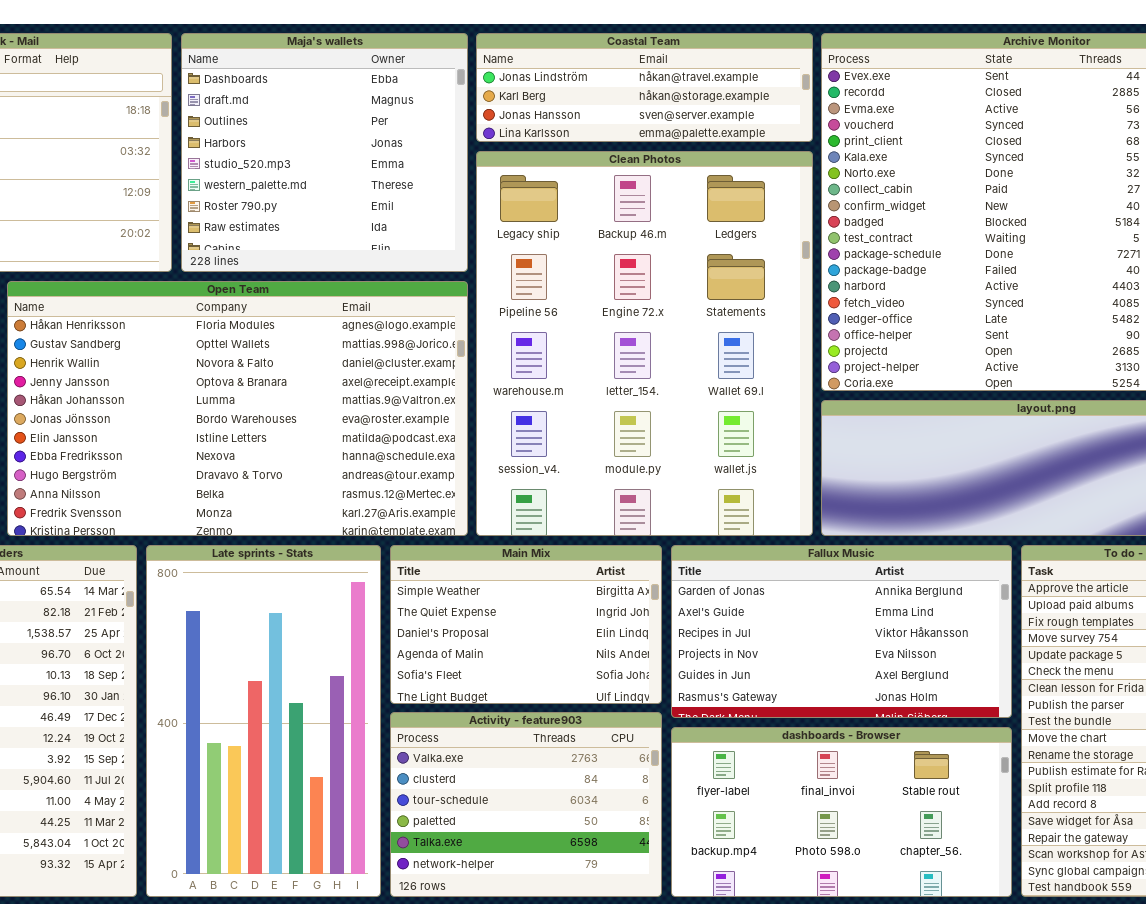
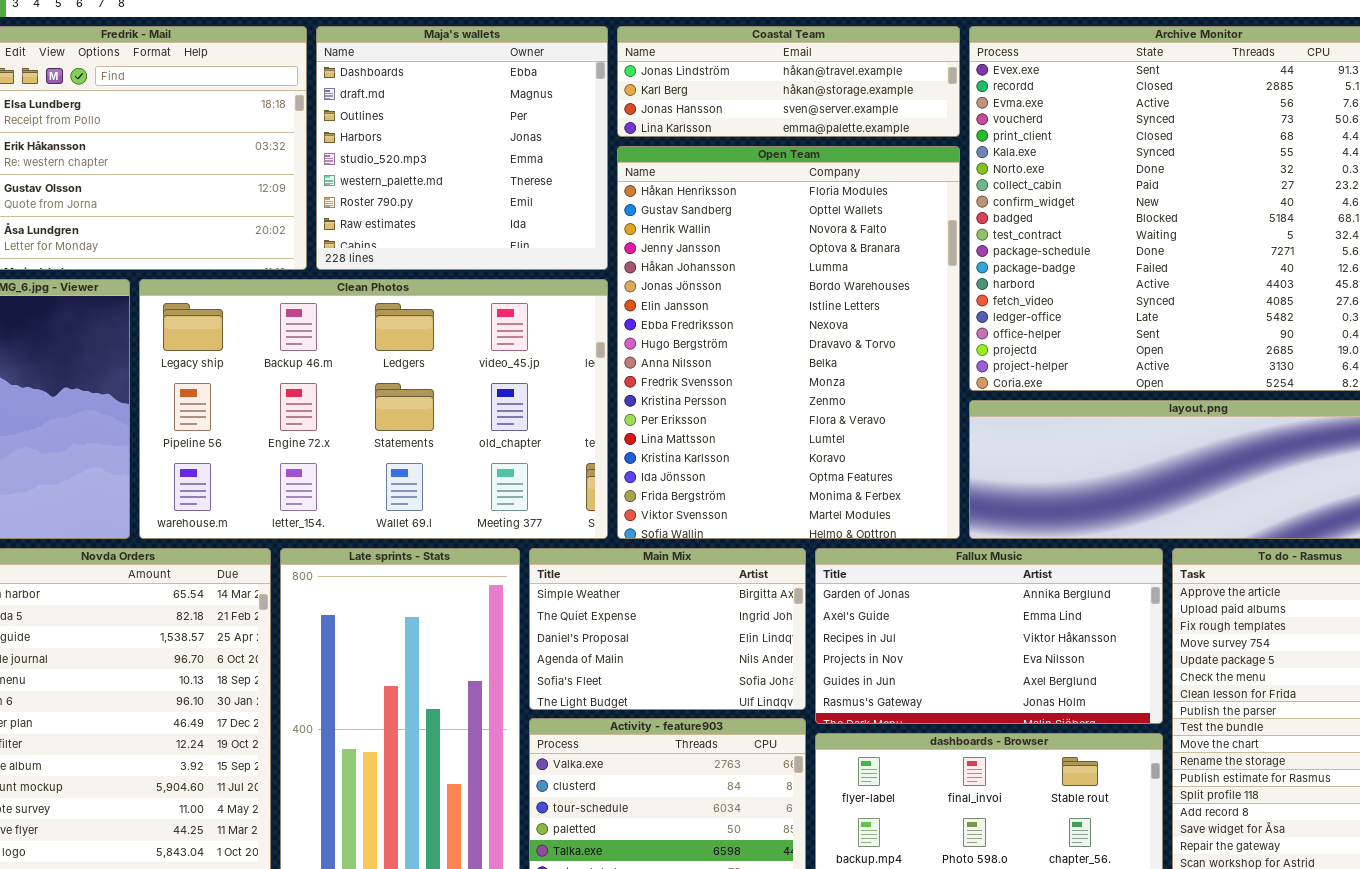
Clean Photos: [476,151,813,536] -> [139,279,608,539], moved, resized
Open Team: [7,281,468,536] -> [617,146,960,539], moved, resized

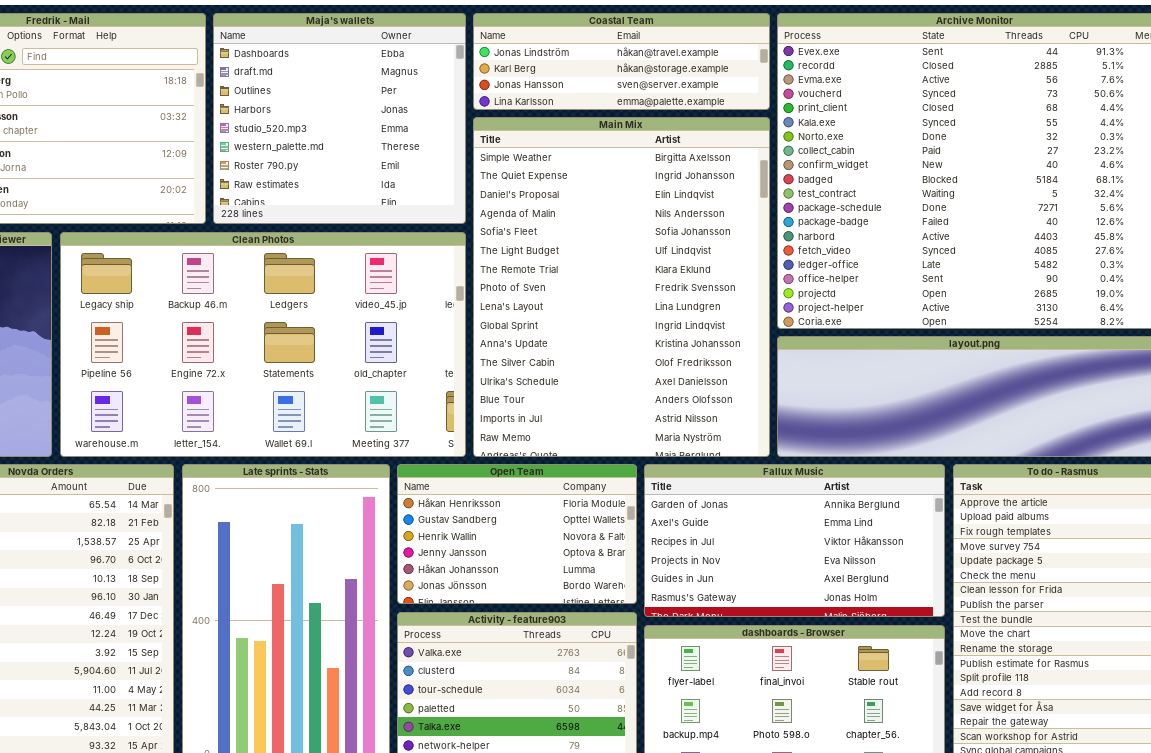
Open Team: [617,146,960,539] -> [397,464,637,604], moved, resized
Main Mix: [529,548,806,710] -> [473,117,770,457], moved, resized

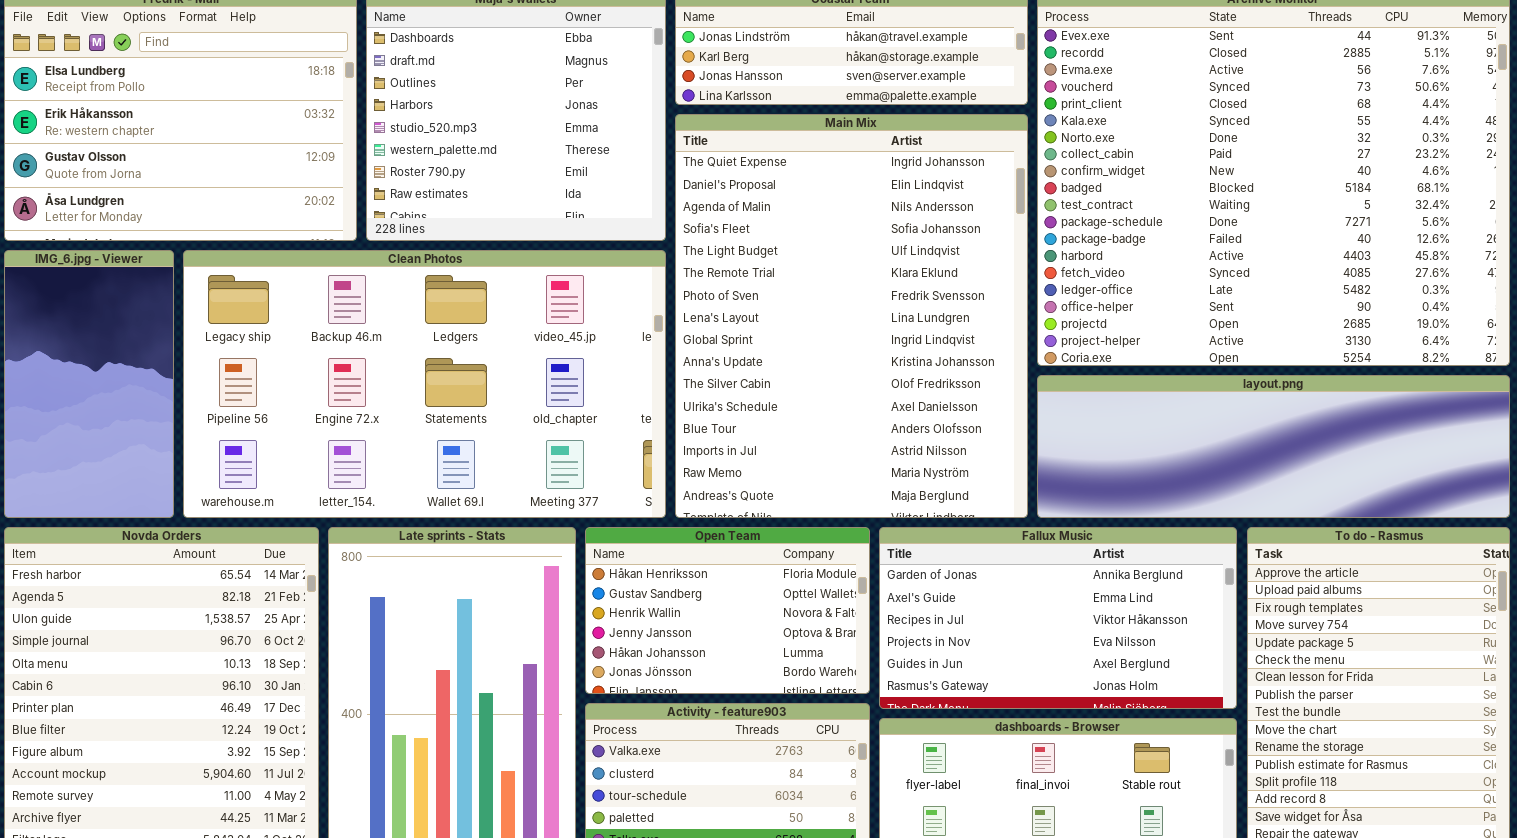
Main Mix: [473,117,770,457] -> [675,114,1028,518], scrolled down 1 row

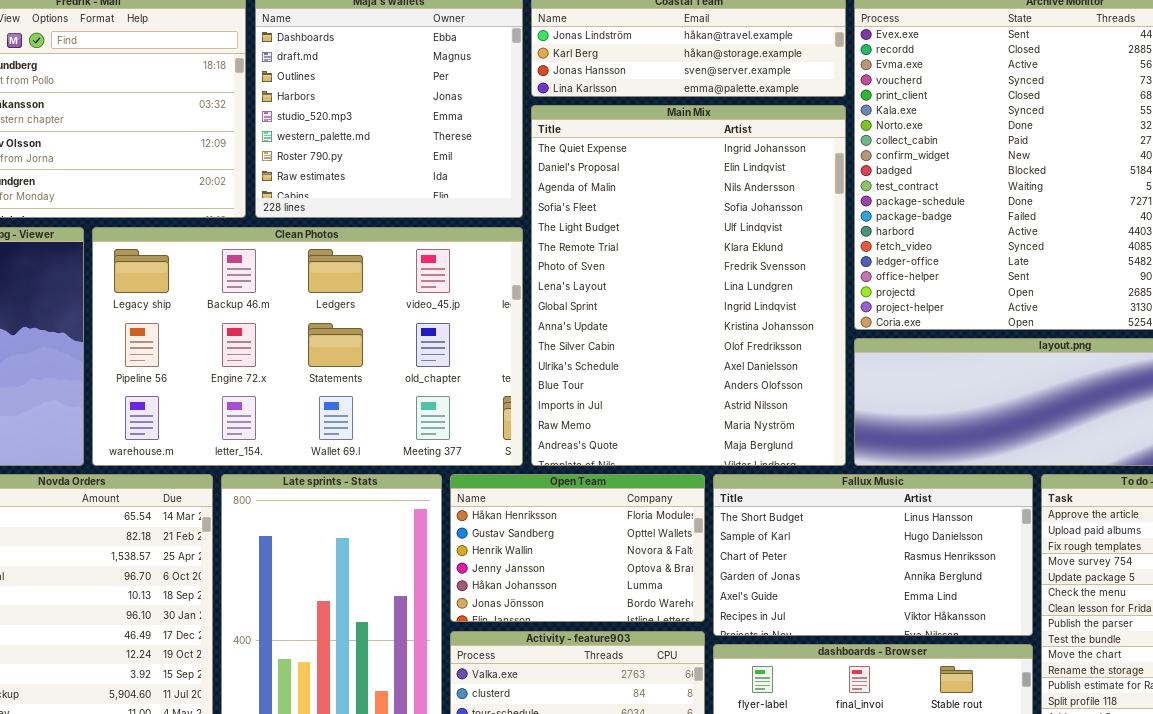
Fallux Music: [879,527,1237,709] -> [713,474,1033,636], scrolled up 3 rows

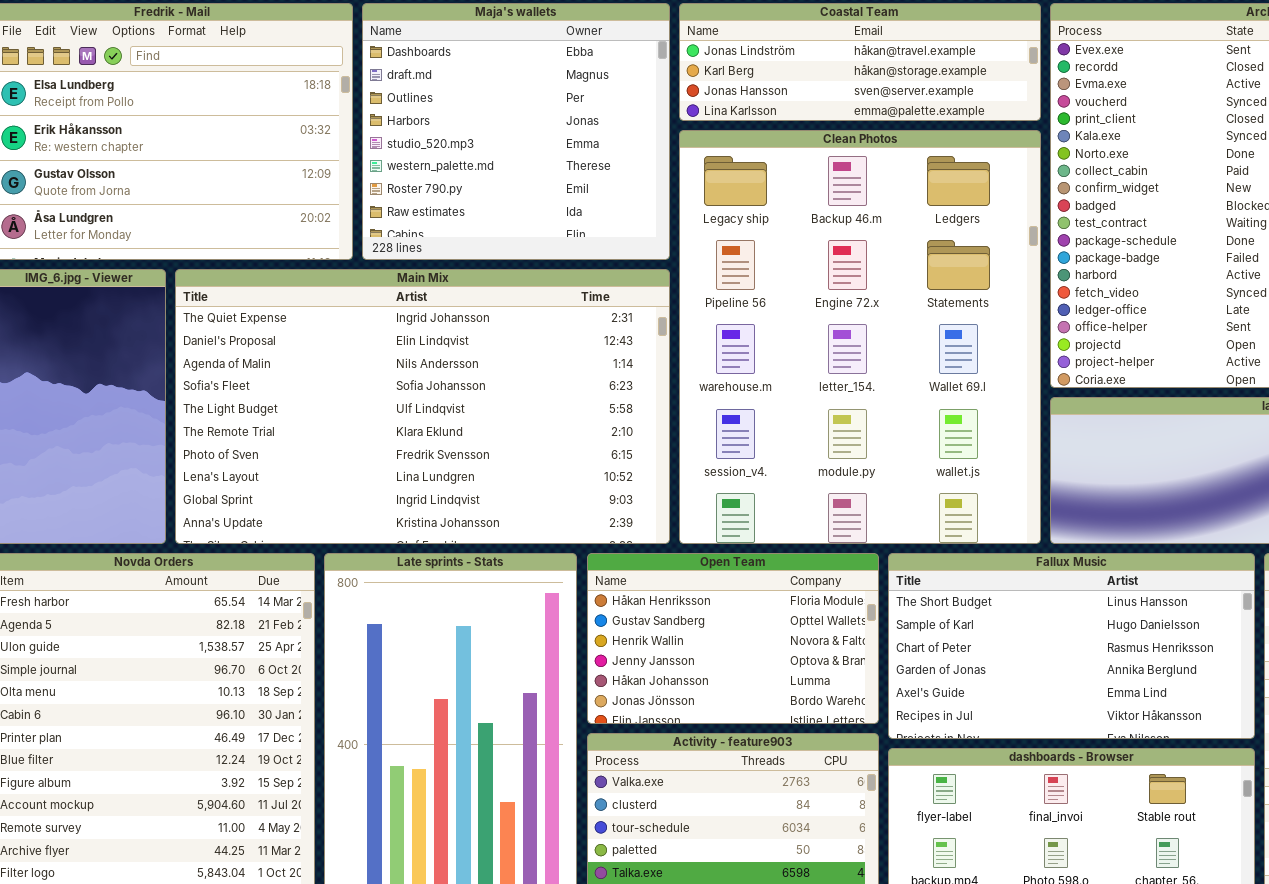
Main Mix: [531,105,846,466] -> [175,269,670,544], moved, resized
Clean Photos: [92,227,523,466] -> [679,130,1041,544], moved, resized

